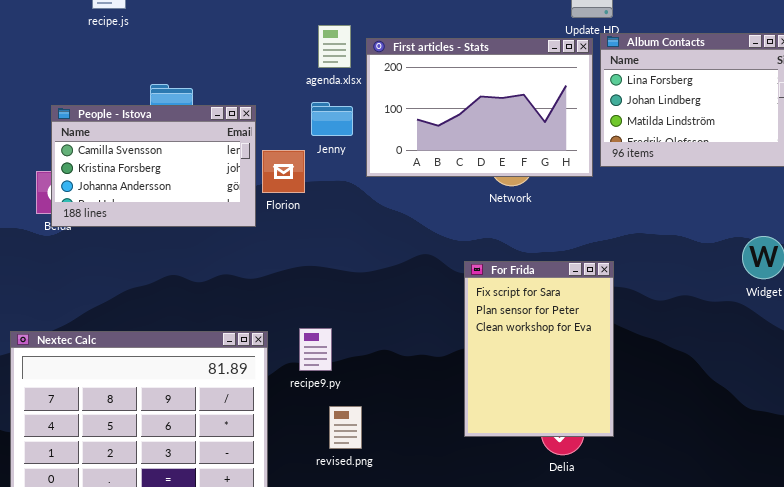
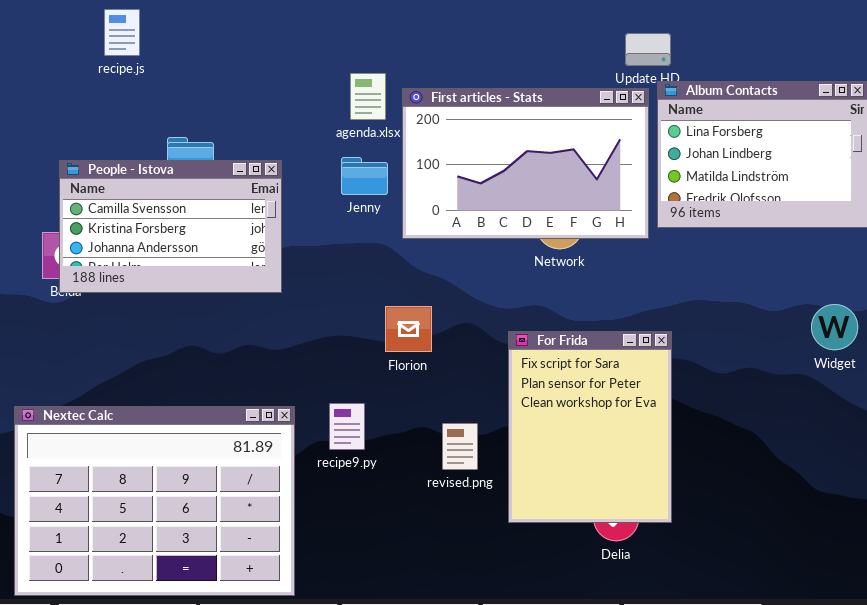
Florion: [262,150,305,193] -> [385,306,432,352], moved
revised.png: [329,406,362,449] -> [442,423,478,470], moved

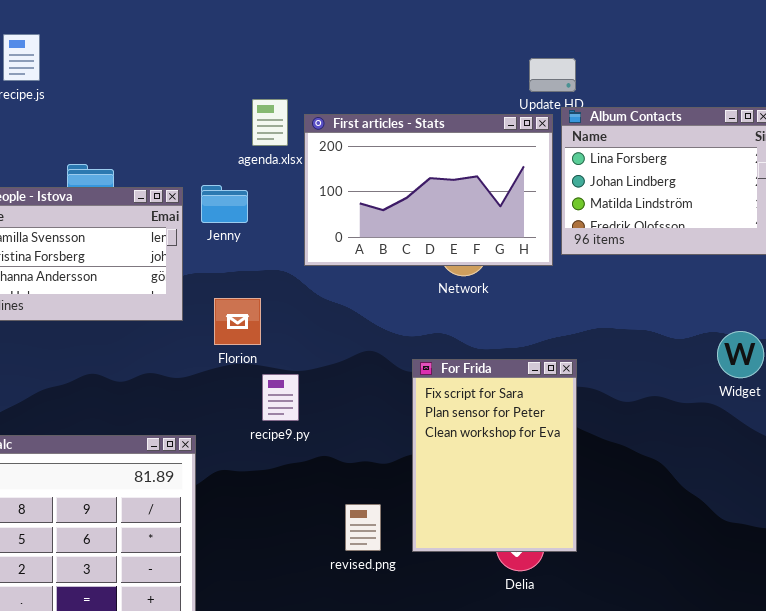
Jenny: [341,157,388,195] -> [201,185,248,223], moved
Florion: [385,306,432,352] -> [214,298,261,345], moved
recipe9.py: [329,403,365,450] -> [262,374,299,421], moved
revised.png: [442,423,478,470] -> [345,504,381,551], moved

